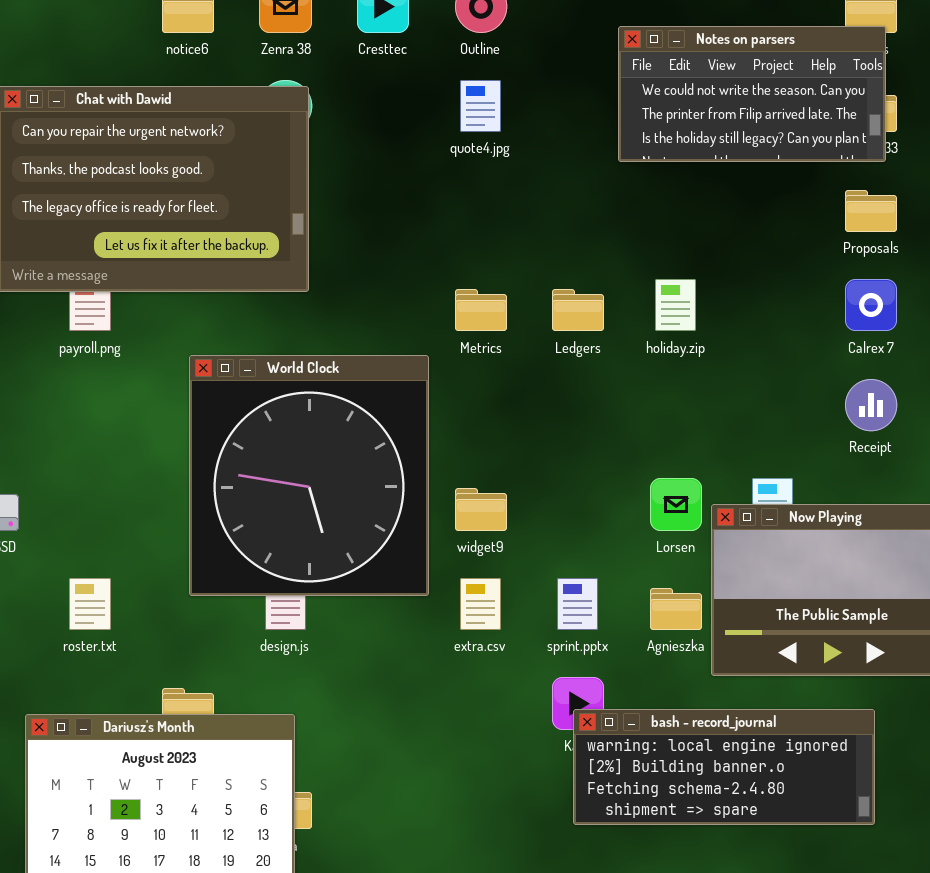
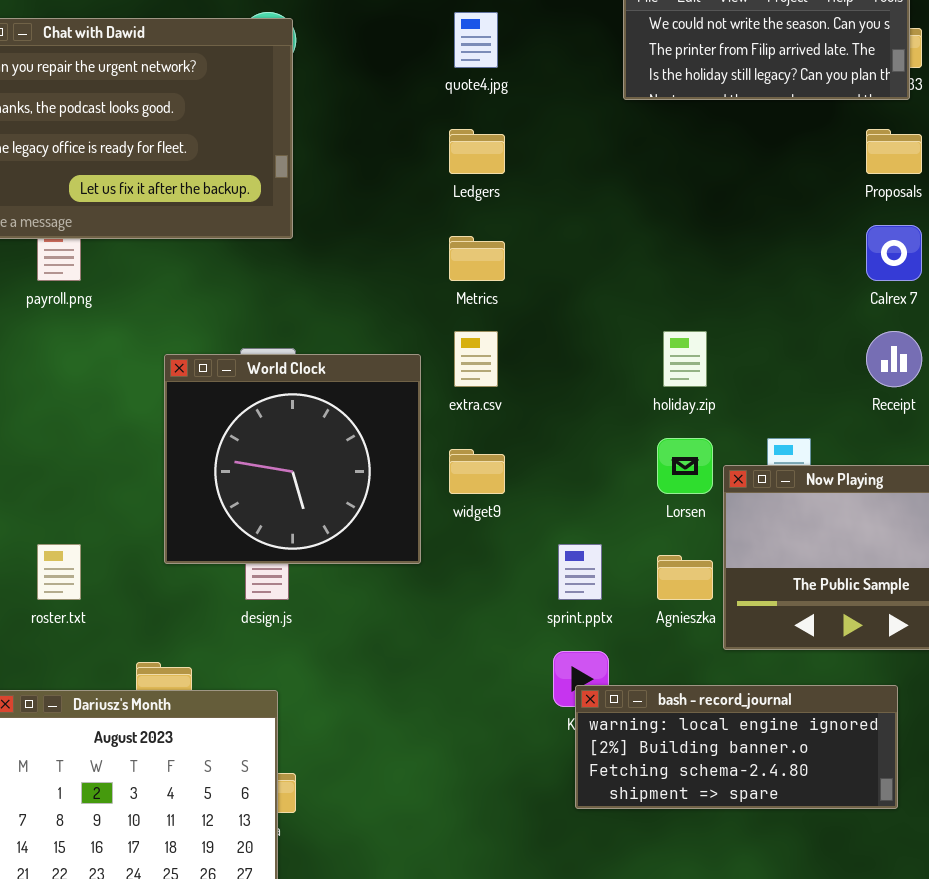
holiday.zip: [655,279,696,331] -> [663,331,707,387], moved
Ledgers: [552,289,604,331] -> [449,129,505,174], moved
World Clock: [189,355,429,596] -> [164,354,421,564], resized
extra.csv: [460,578,501,630] -> [454,331,498,387], moved

